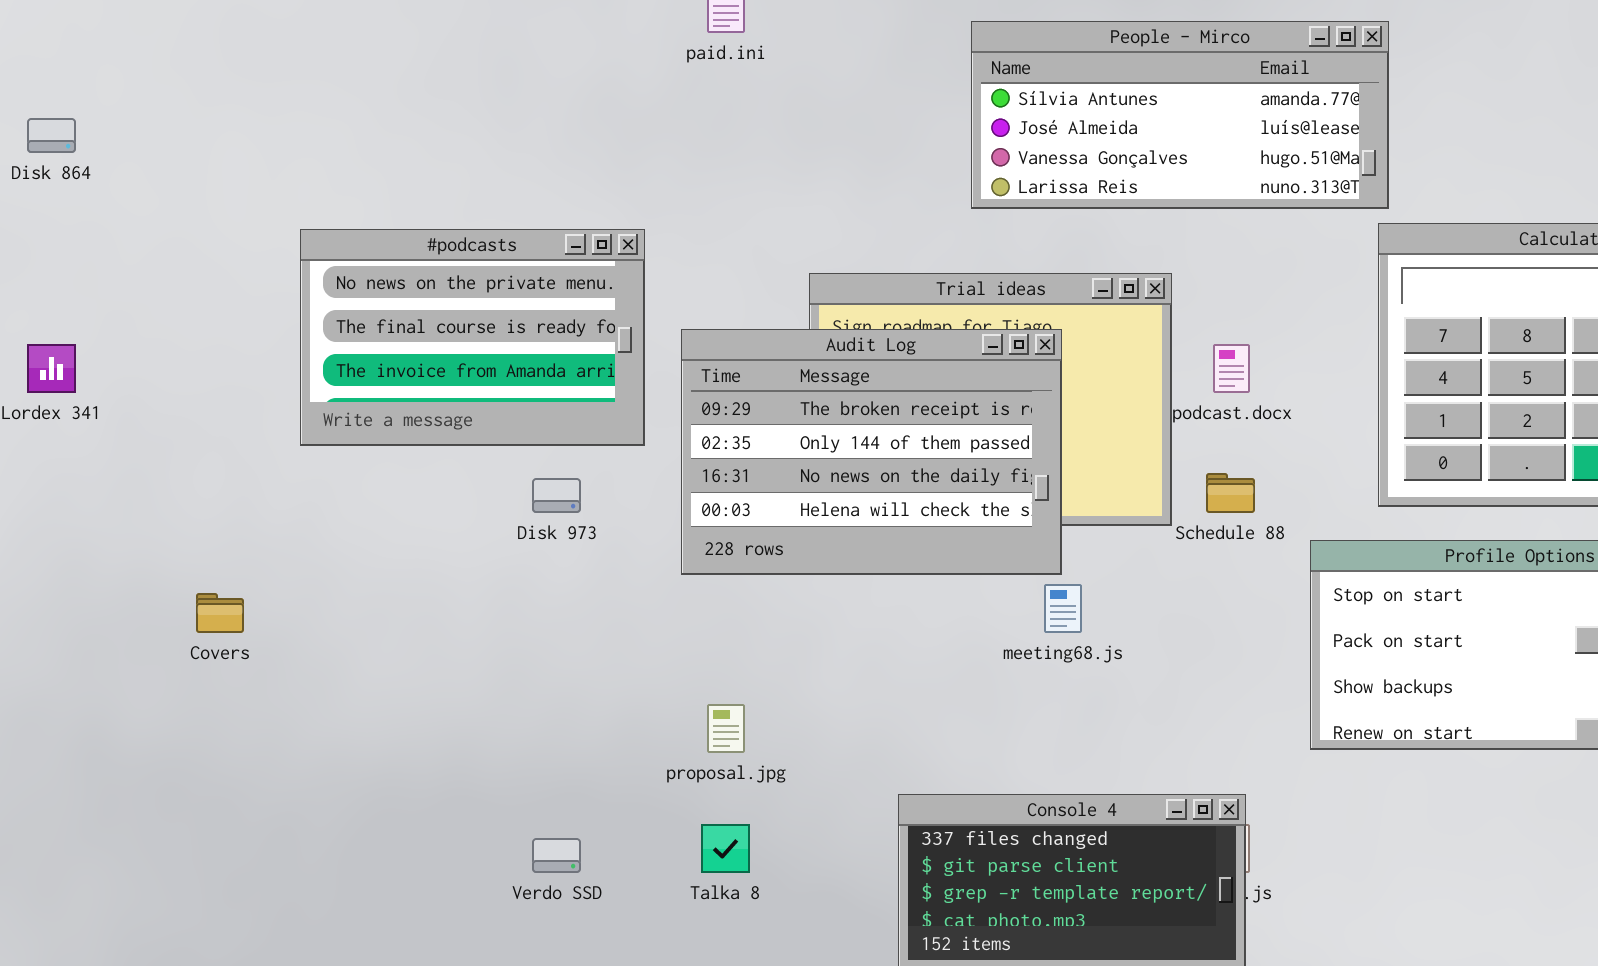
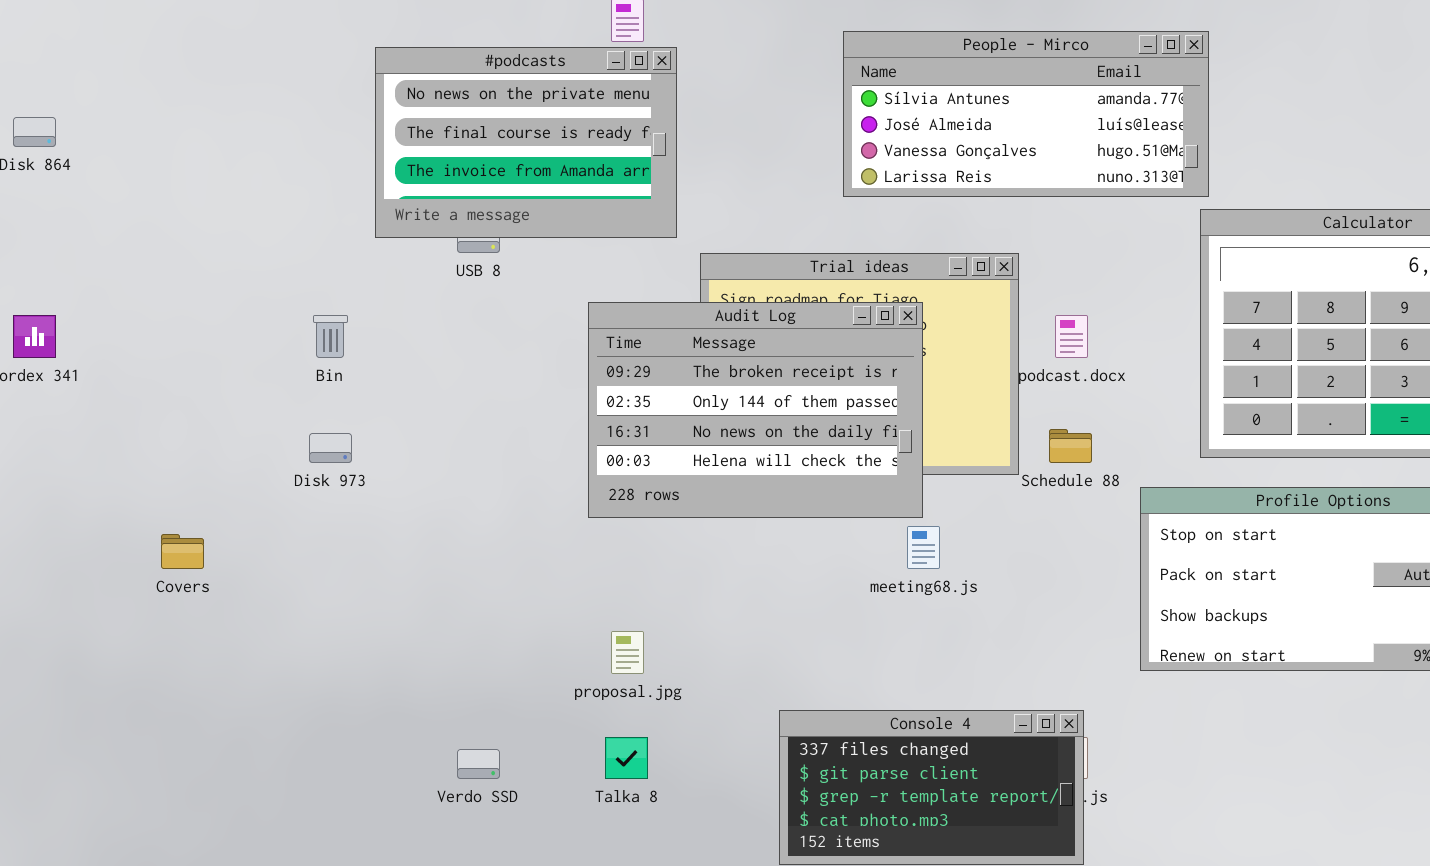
#podcasts: [300,229,645,446] -> [375,47,677,238], moved
Disk 973: [532,478,581,513] -> [309,433,352,463], moved

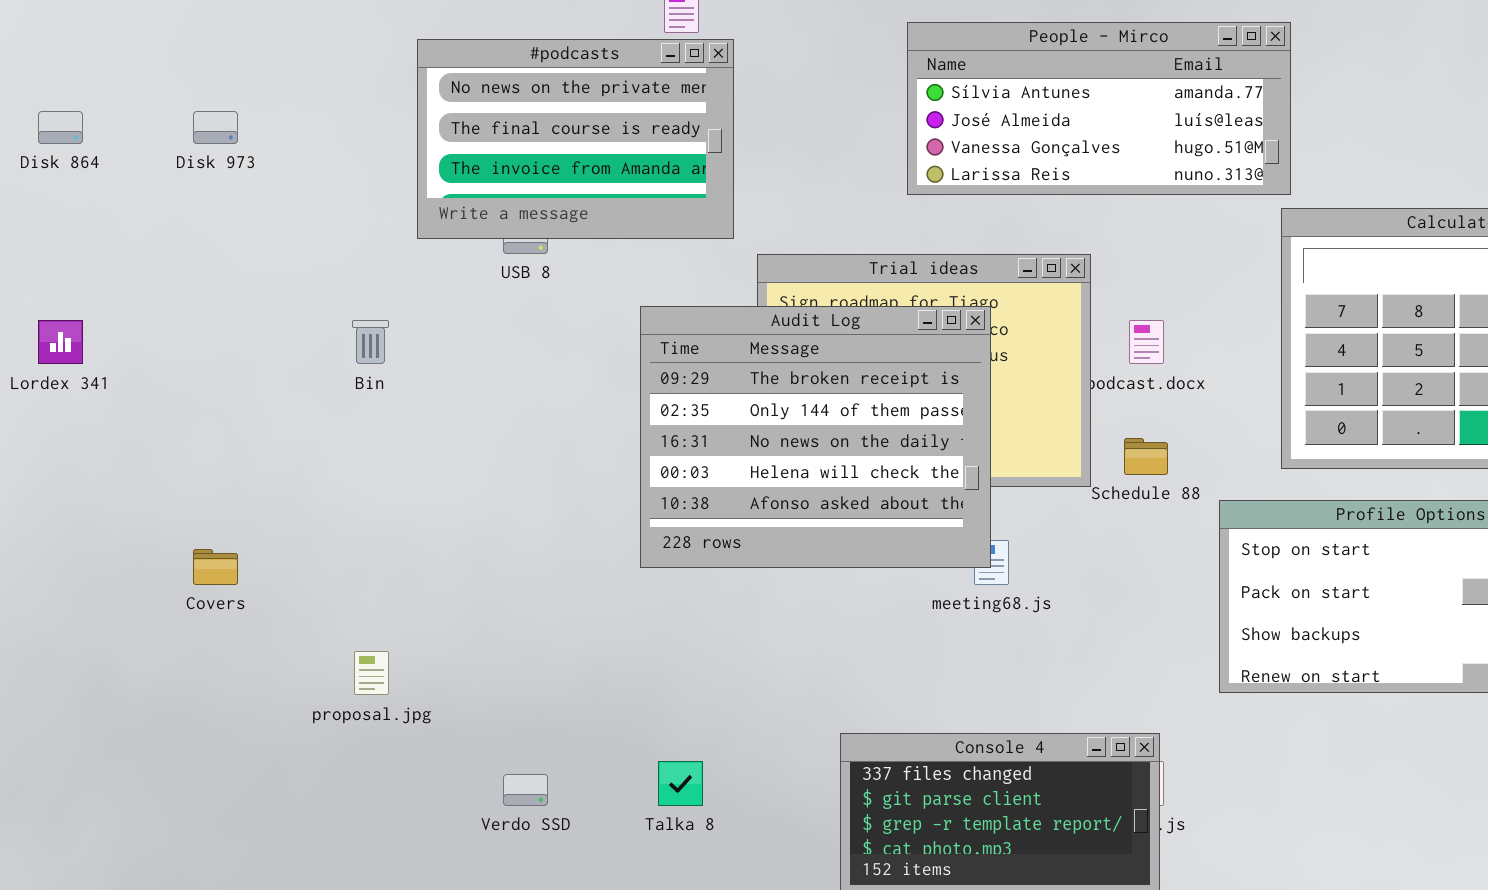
Audit Log: [588,302,923,518] -> [640,306,991,568], resized
Disk 973: [309,433,352,463] -> [193,111,238,144], moved
proposal.jpg: [611,631,644,674] -> [354,651,389,695], moved

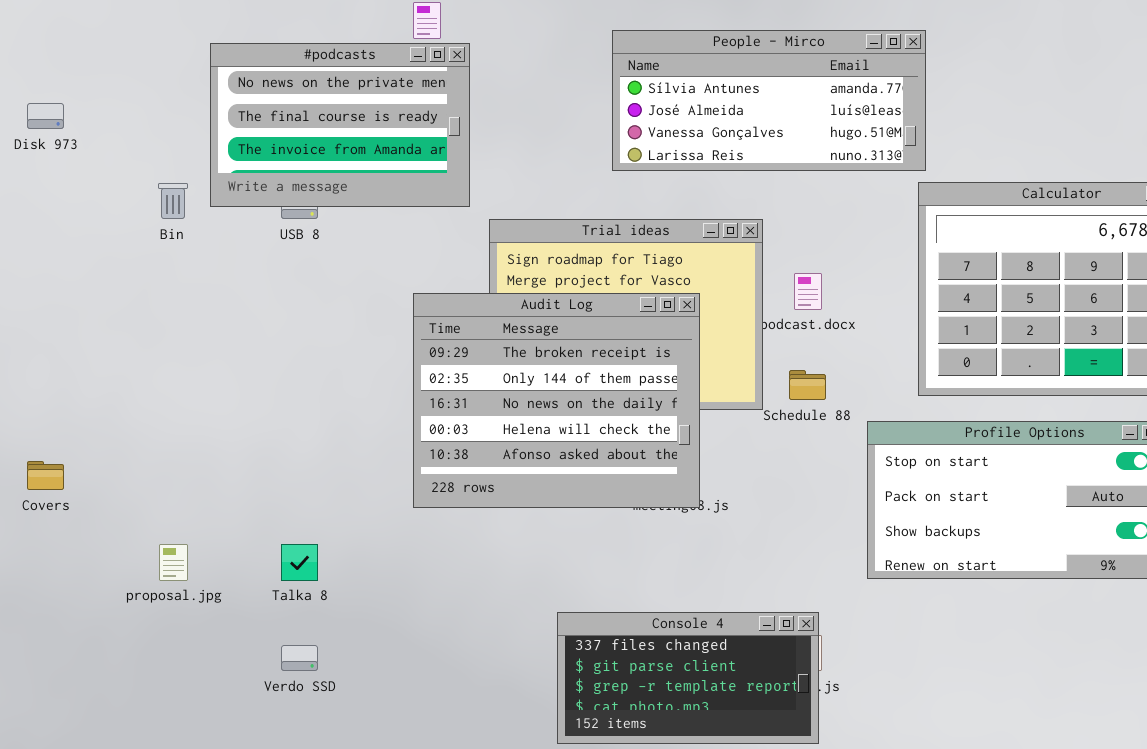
Audit Log: [640,306,991,568] -> [413,293,700,508], moved
Bin: [352,320,389,364] -> [158,183,188,219], moved
Talka 8: [658,761,703,806] -> [281,544,318,581], moved

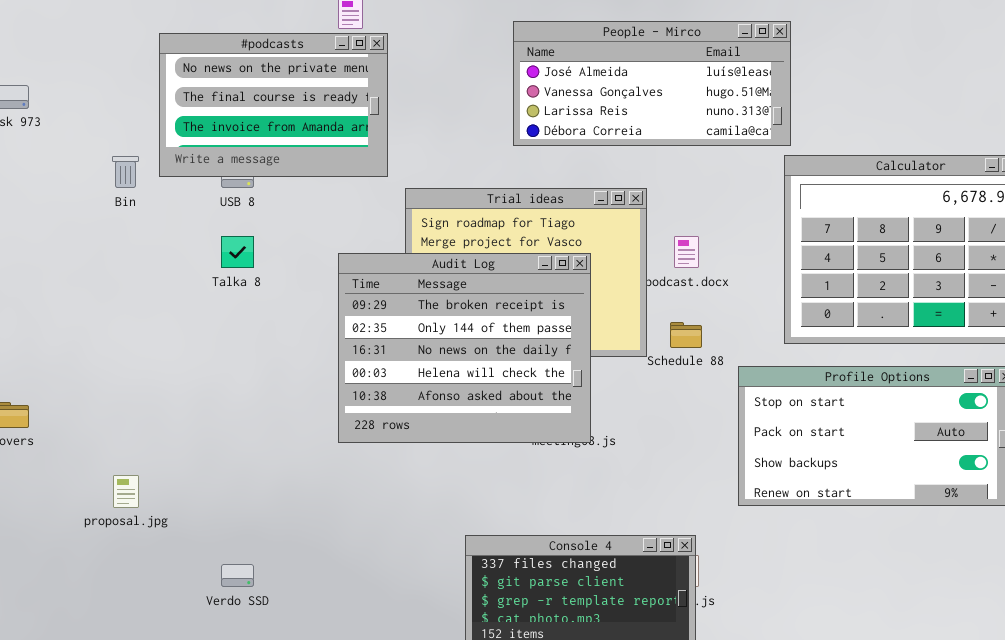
People - Mirco: [612,30,926,171] -> [513,21,791,146], scrolled down 1 row
Talka 8: [281,544,318,581] -> [221,236,254,268], moved

